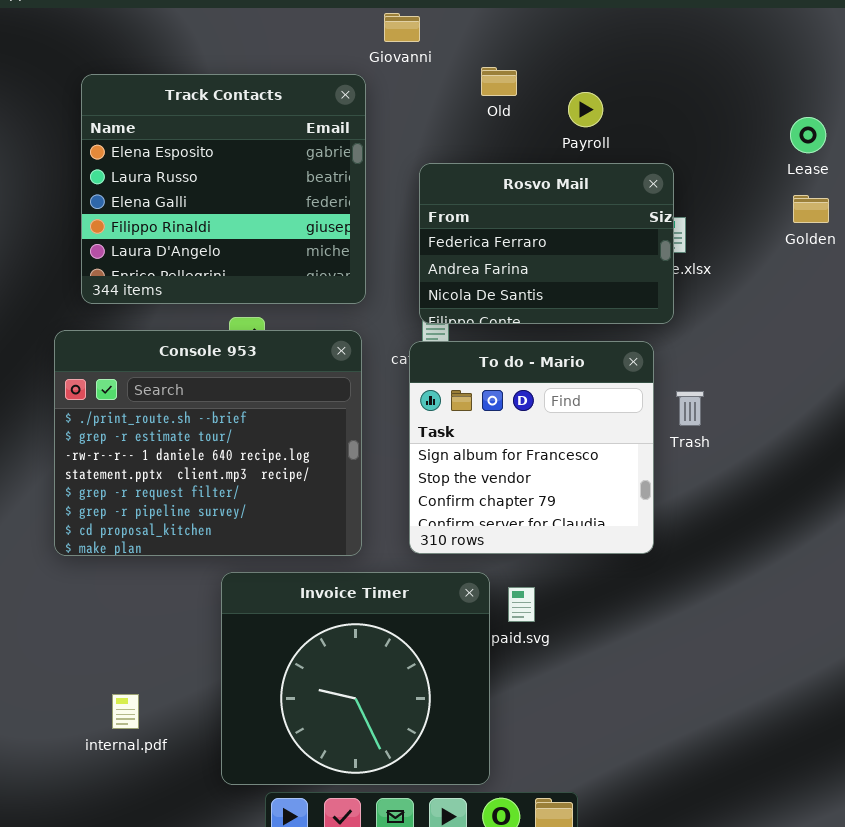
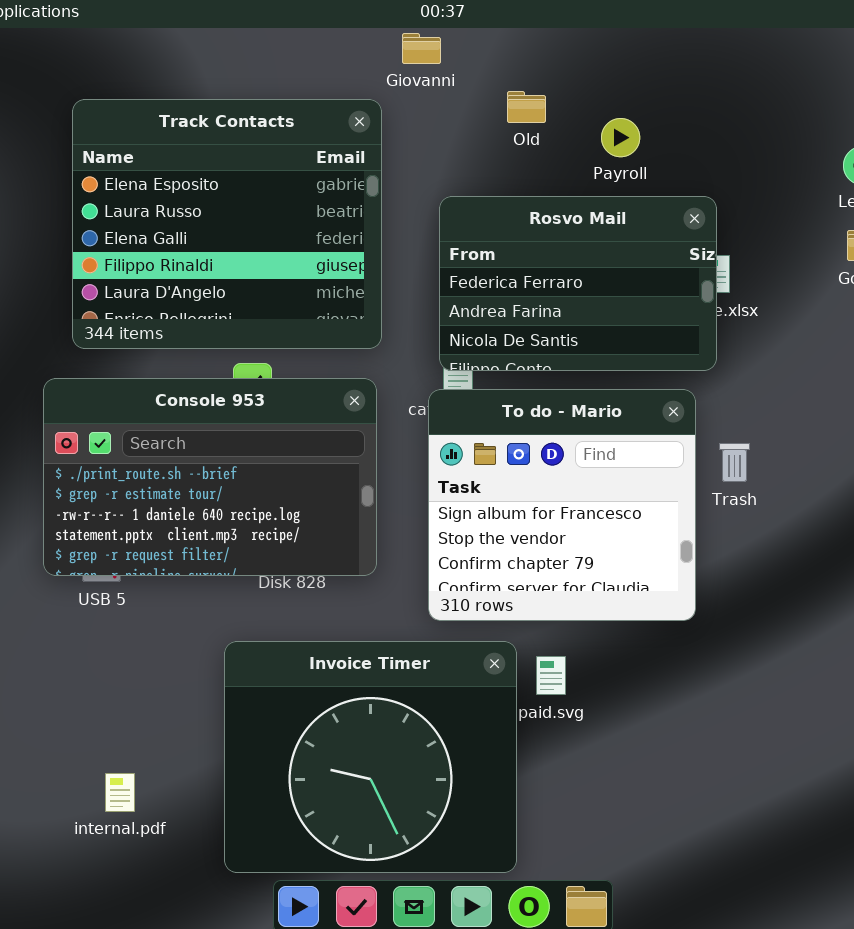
Console 953: [54,330,362,556] -> [43,378,377,576], resized

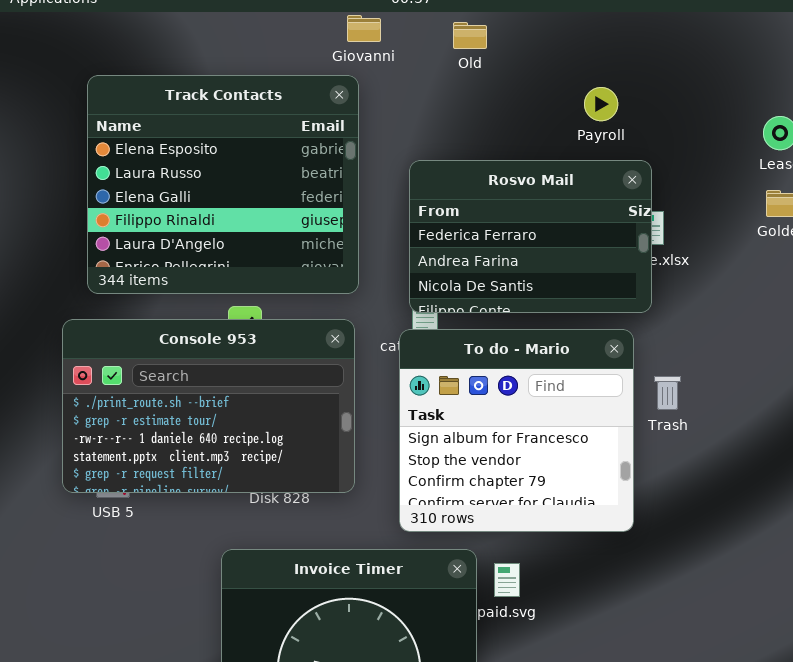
Giovanni: [402,33,441,64] -> [347,15,381,42], moved
Old: [507,91,546,123] -> [453,22,487,49], moved
Payroll: [601,118,640,157] -> [584,87,618,121], moved

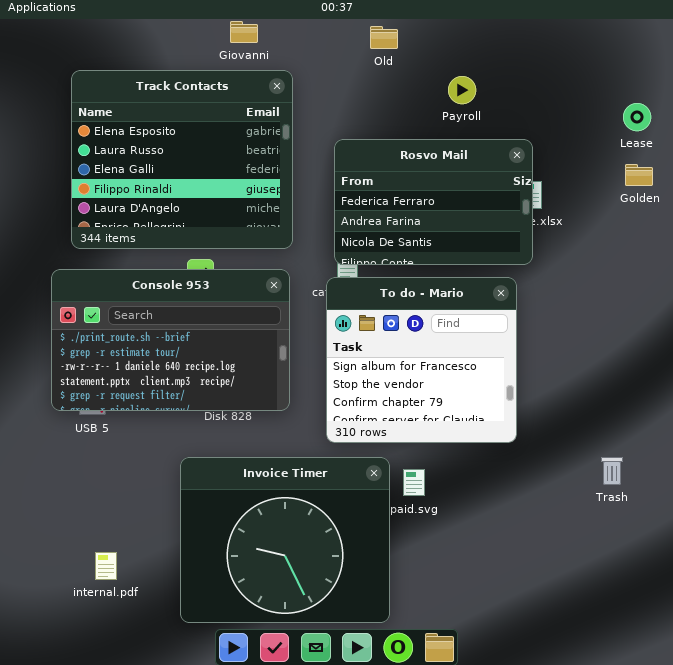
Giovanni: [347,15,381,42] -> [230,21,258,43], moved
Payroll: [584,87,618,121] -> [448,76,476,104], moved
Trash: [654,376,681,410] -> [601,457,623,485], moved

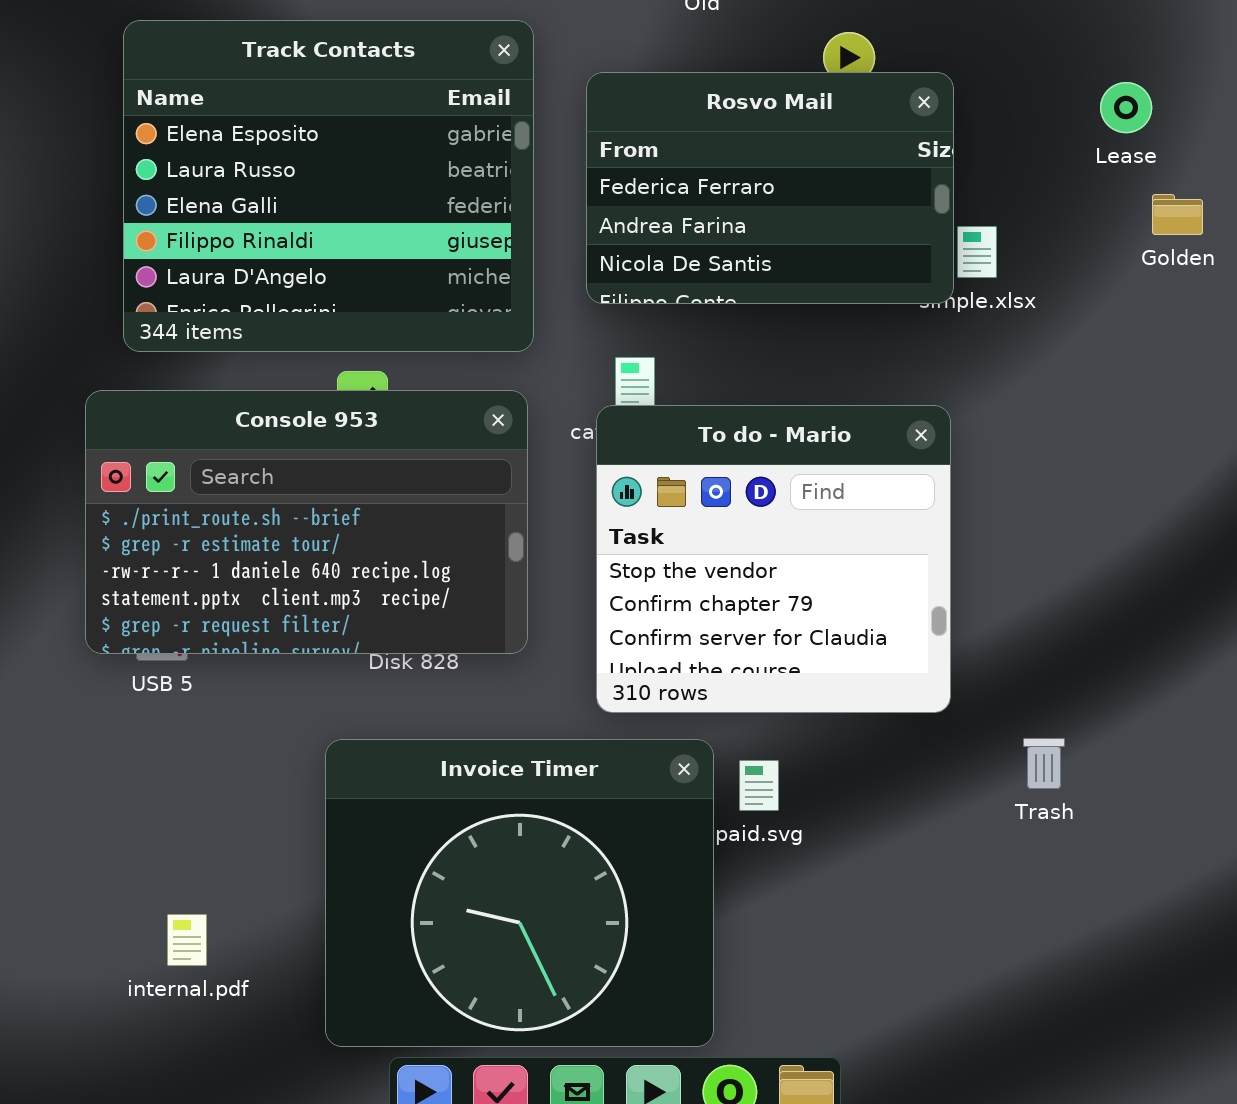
Lease: [623,103,651,131] -> [1100,82,1152,133], moved
Rosvo Mail: [334,139,533,265] -> [586,72,954,304], moved
To do - Mario: [326,277,517,443] -> [596,405,951,713], scrolled down 1 row
Trash: [601,457,623,485] -> [1023,738,1065,789], moved

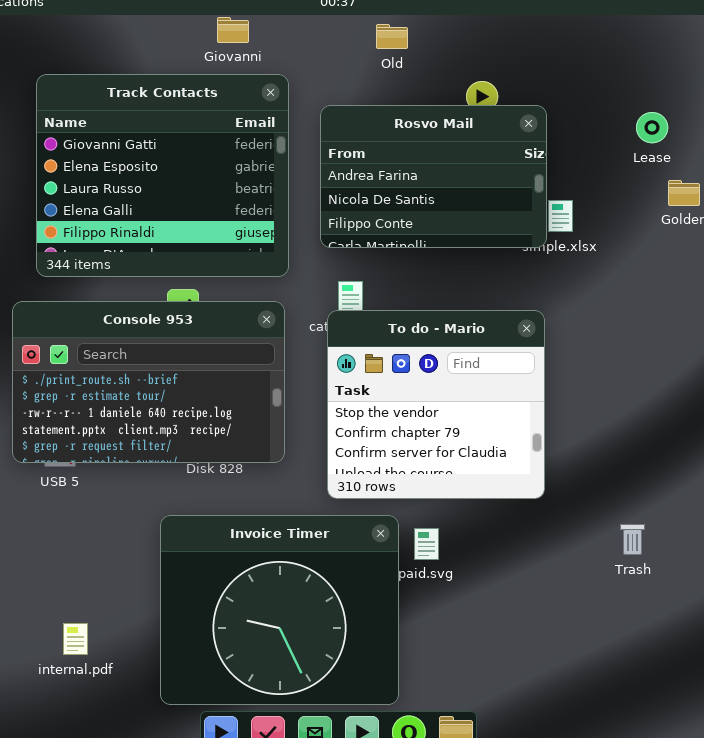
Track Contacts: [123,20,534,352] -> [36,74,289,277], scrolled up 1 row
Rosvo Mail: [586,72,954,304] -> [320,105,547,248], scrolled down 1 row
Trash: [1023,738,1065,789] -> [620,524,645,555], moved

